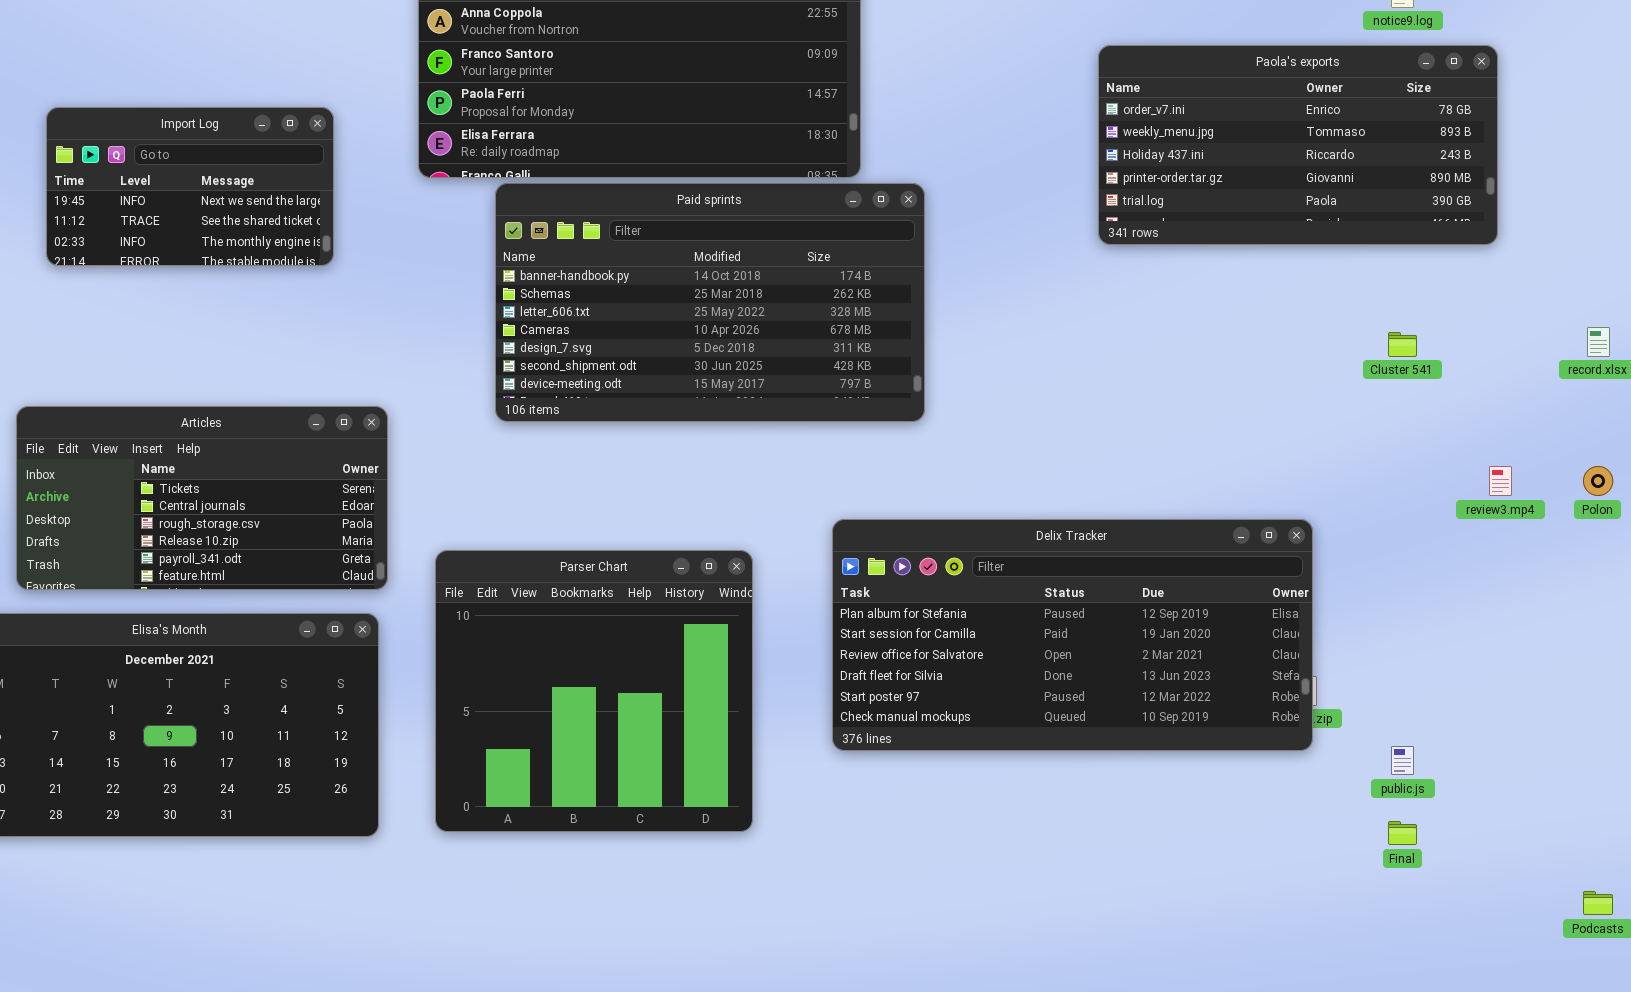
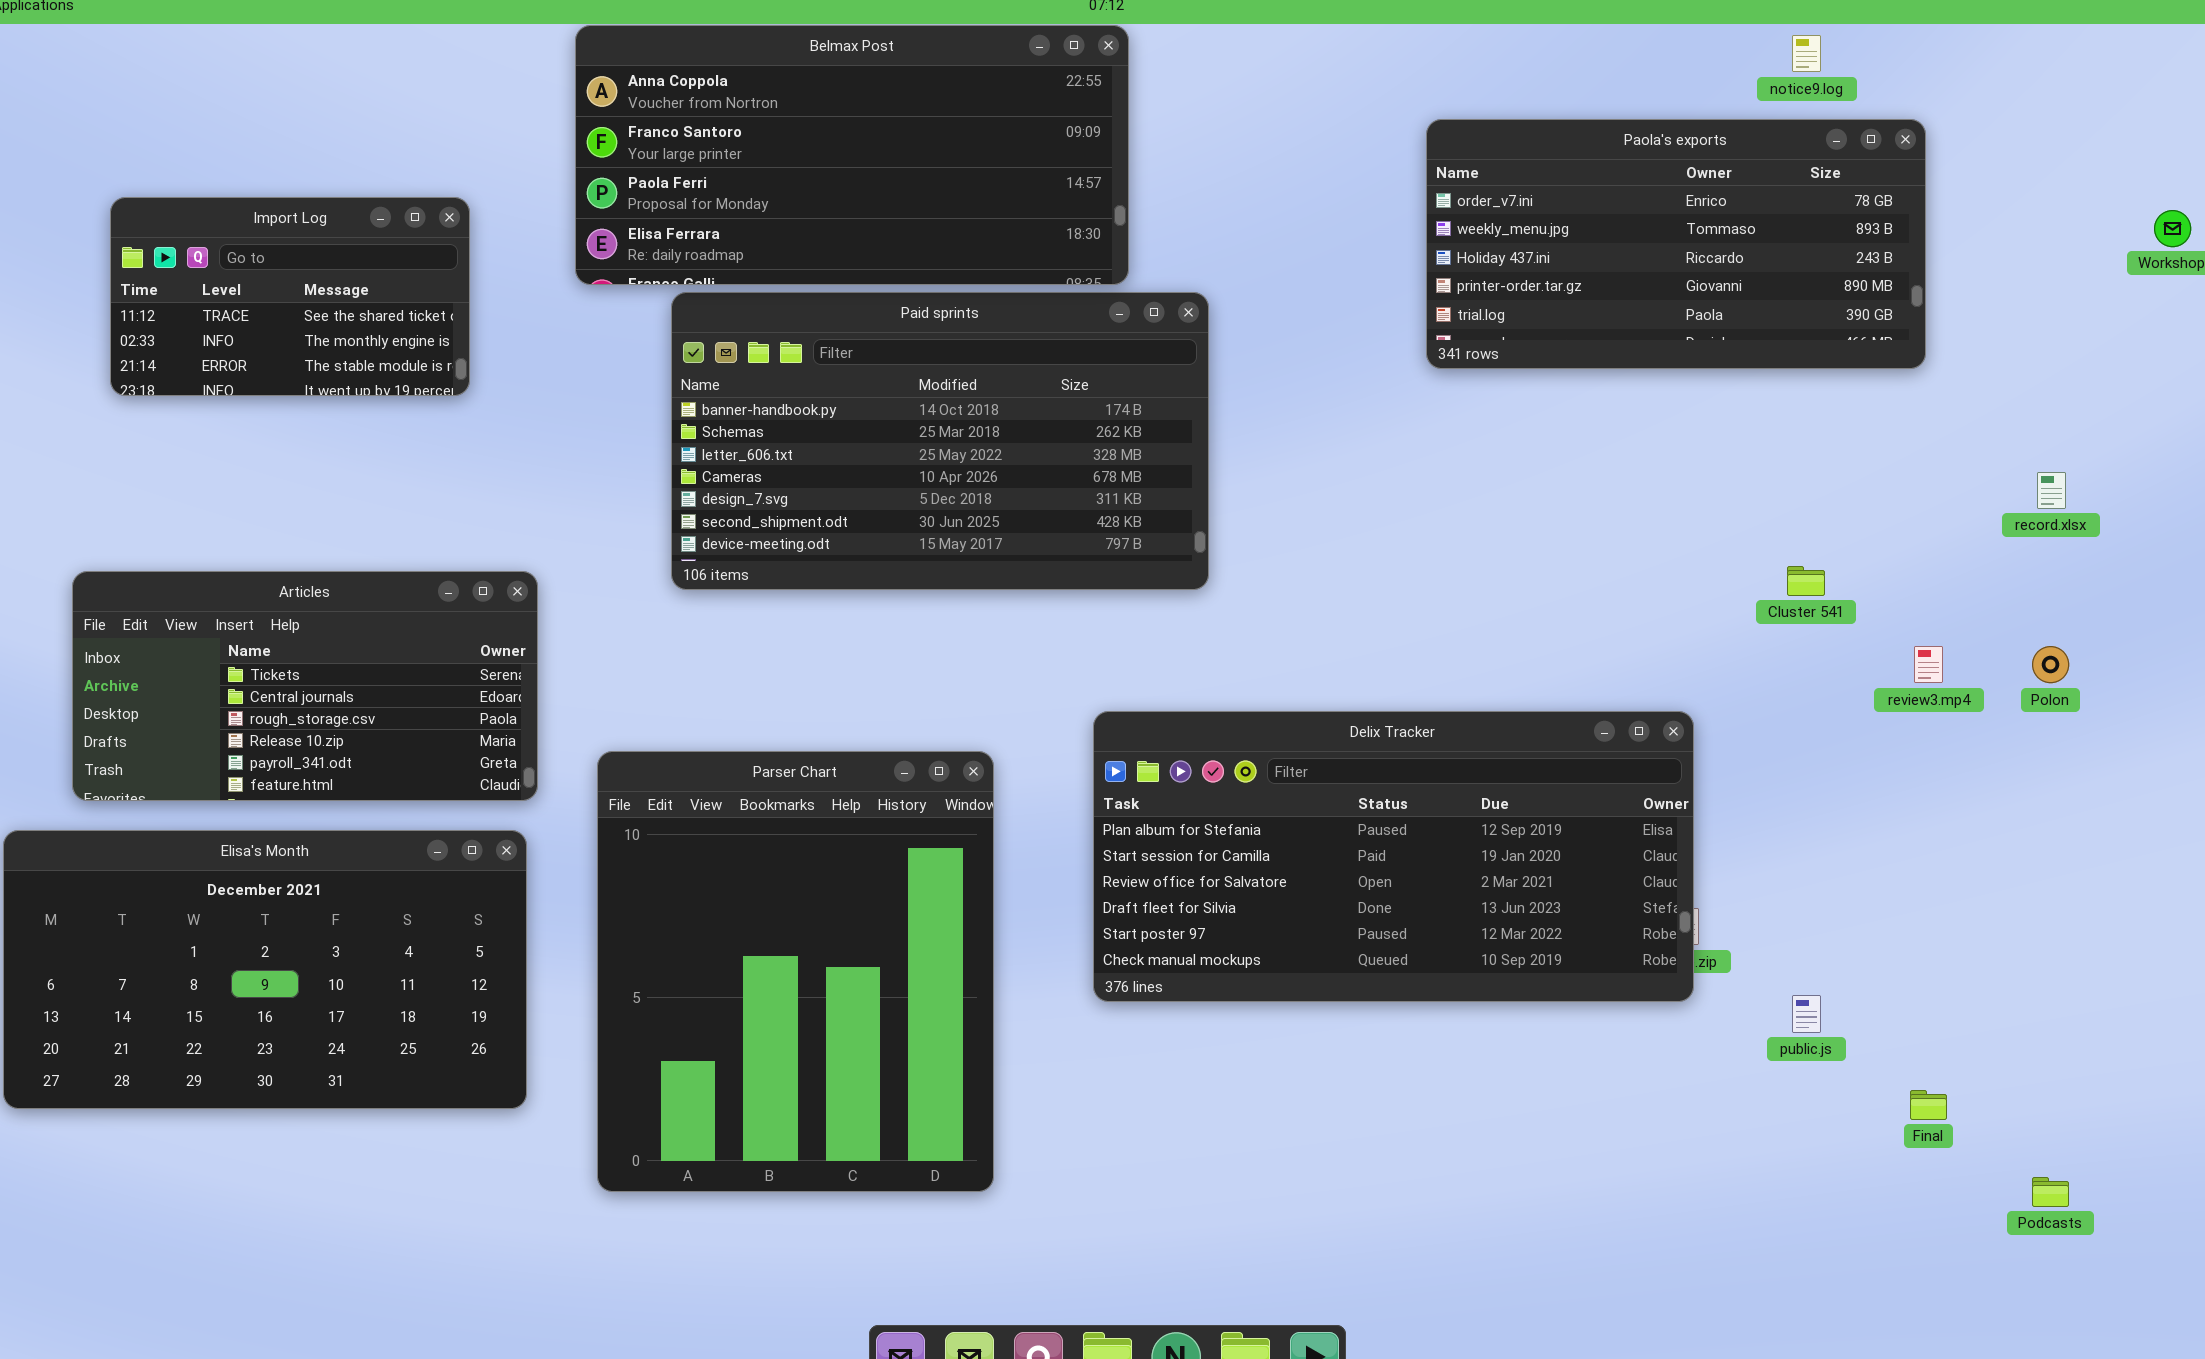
Import Log: [46,107,334,266] -> [110,197,470,396], scrolled down 1 row
Cluster 541: [1388,332,1417,357] -> [1787,566,1825,596], moved
Parser Chart: [435,550,753,832] -> [597,751,994,1192], resized
Final: [1388,821,1417,845] -> [1910,1090,1947,1120], moved

